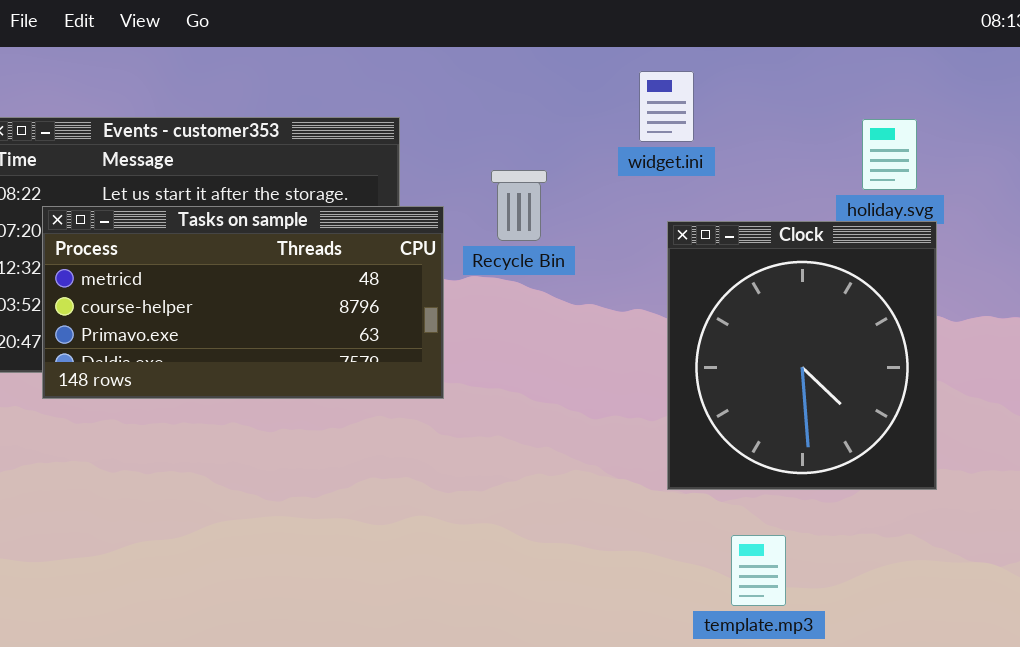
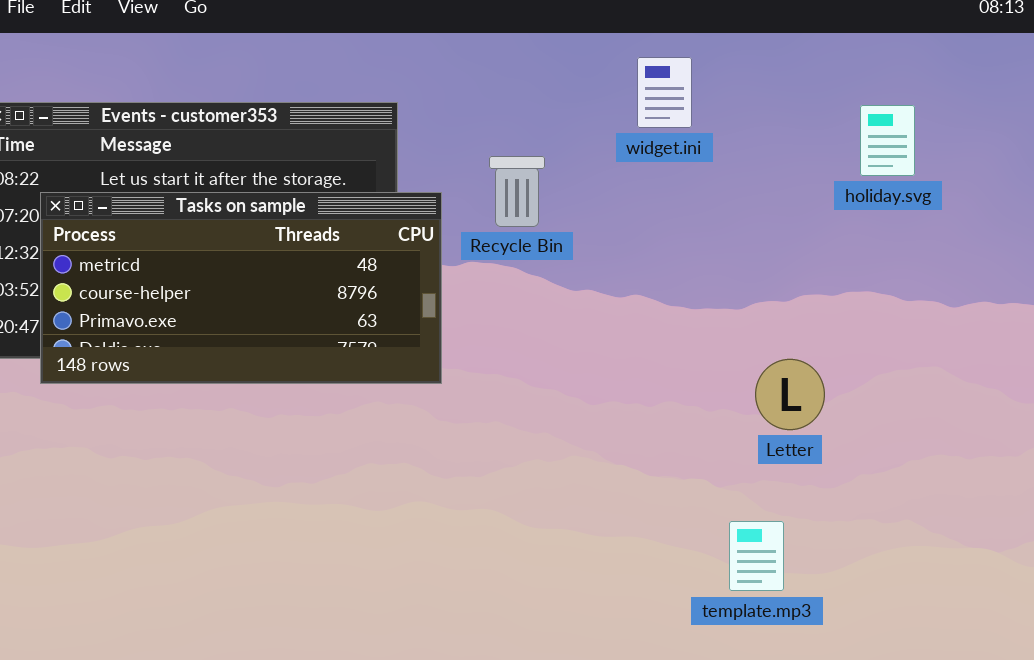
Clock: [667,221,937,490] -> none, closed

